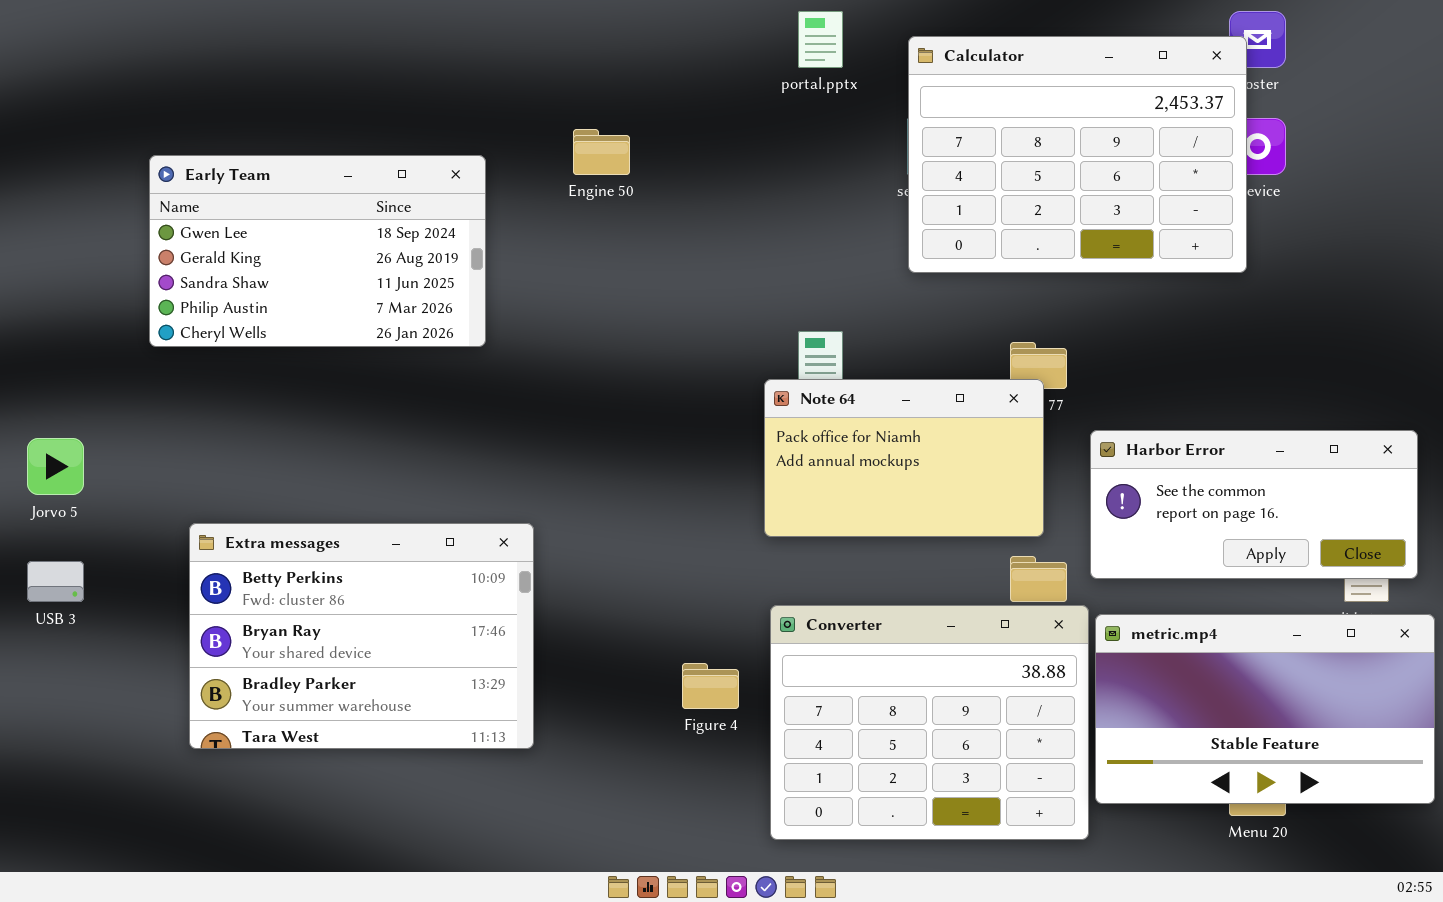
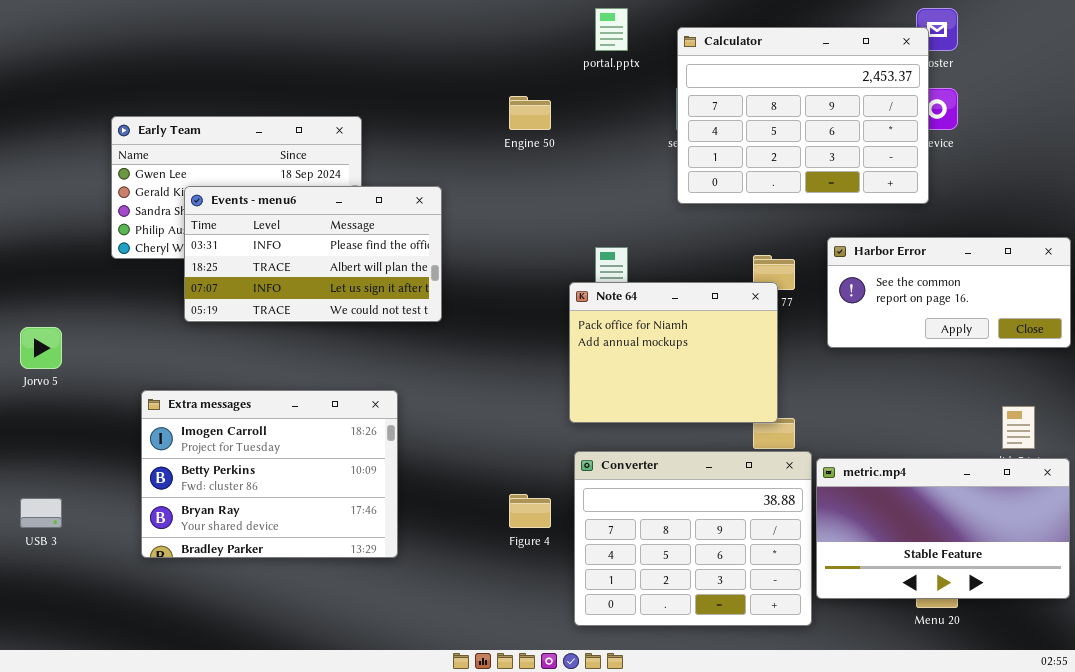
Engine 50: [573,129,630,175] -> [509,96,551,130], moved
Events - menu6: none -> [184,186,442,322], opened
Note 64: [764,379,1044,537] -> [569,282,778,423], resized
Harbor Error: [1090,430,1418,579] -> [827,237,1071,348], moved
Extra messages: [189,523,534,749] -> [141,390,398,558], scrolled up 1 row
USB 3: [27,561,84,602] -> [20,498,62,528], moved

